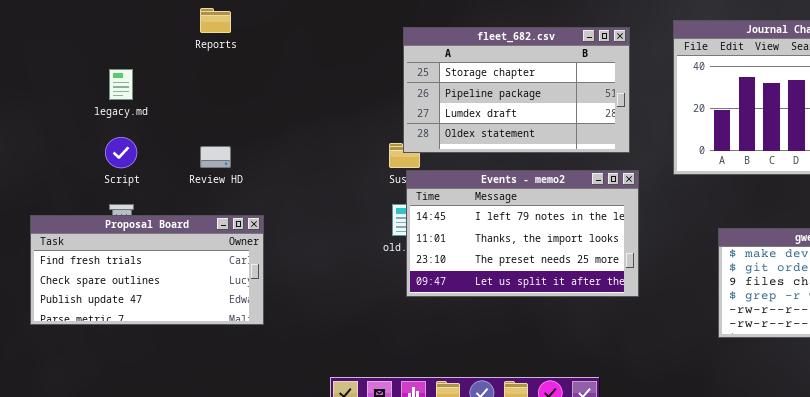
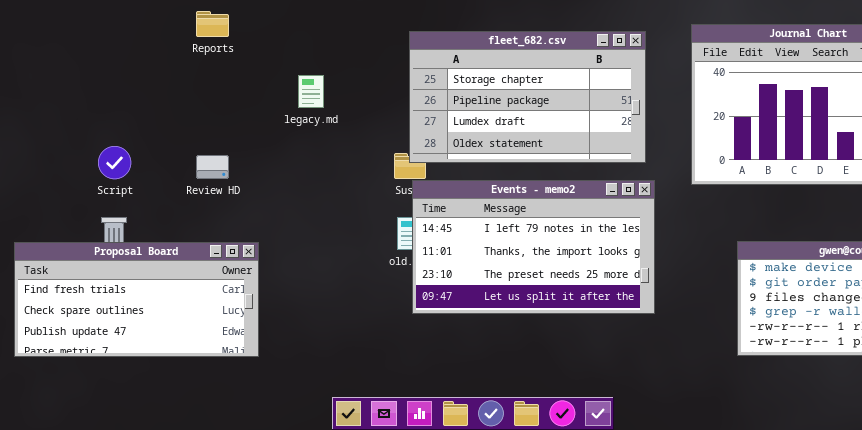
legacy.md: [109,69,133,100] -> [298,75,324,108], moved
Proposal Board: [30,215,264,325] -> [14,242,259,357], moved

